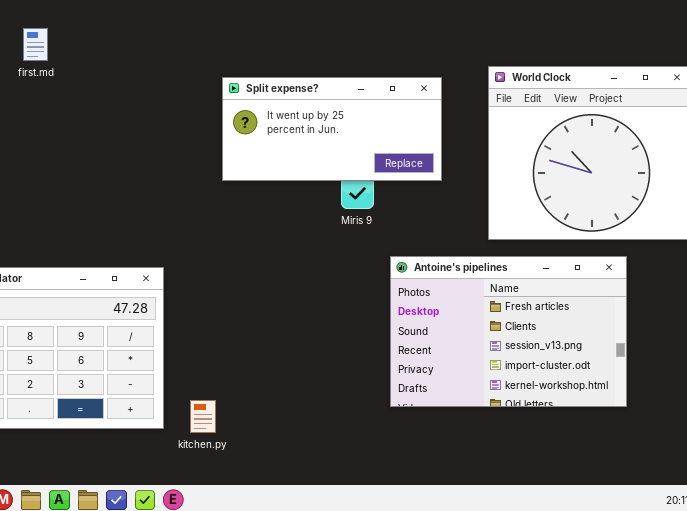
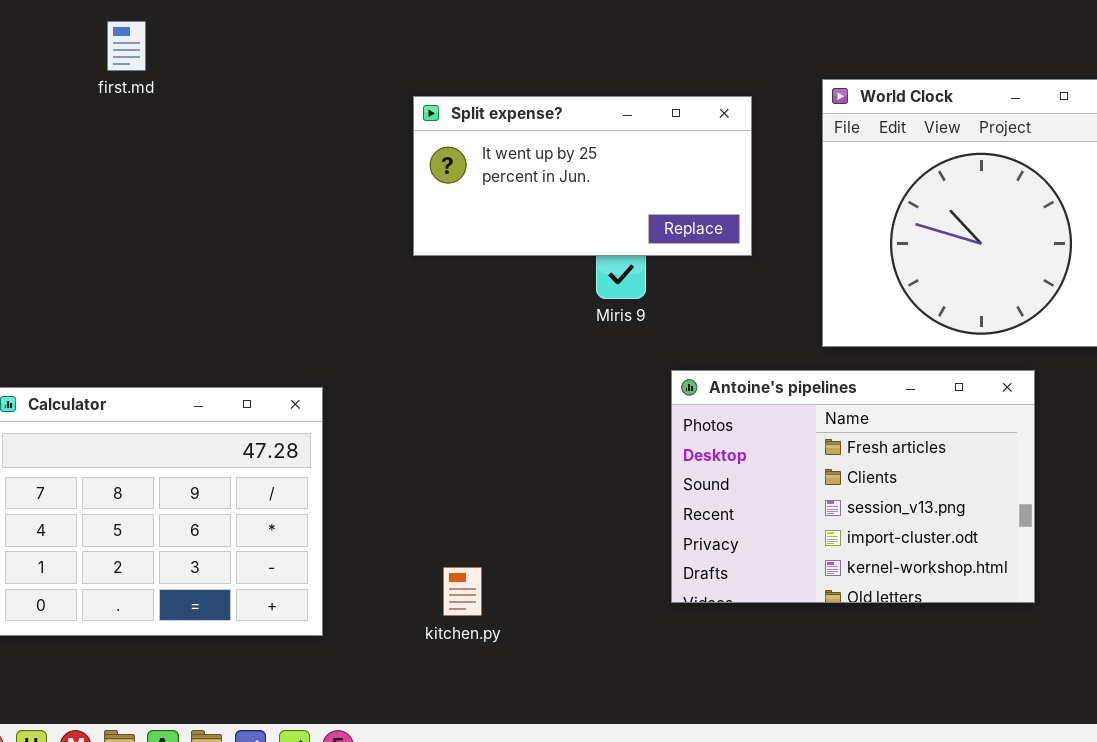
kitchen.py: [190,400,216,433] -> [443,567,482,616], moved

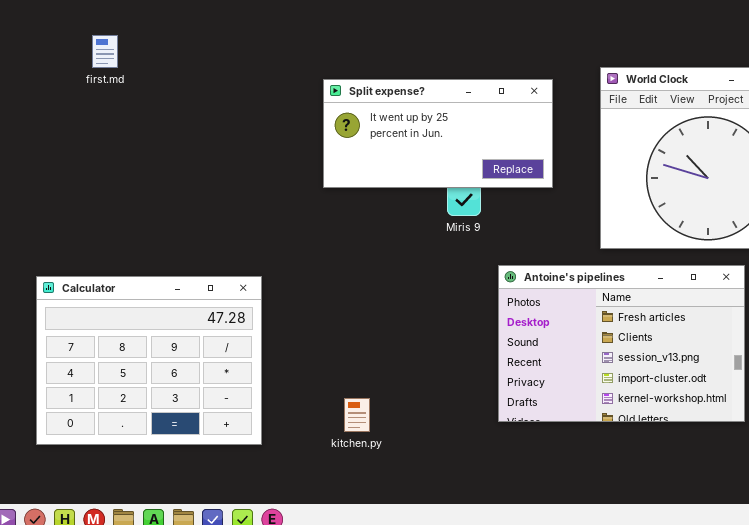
first.md: [107,21,146,71] -> [92,35,118,68], moved

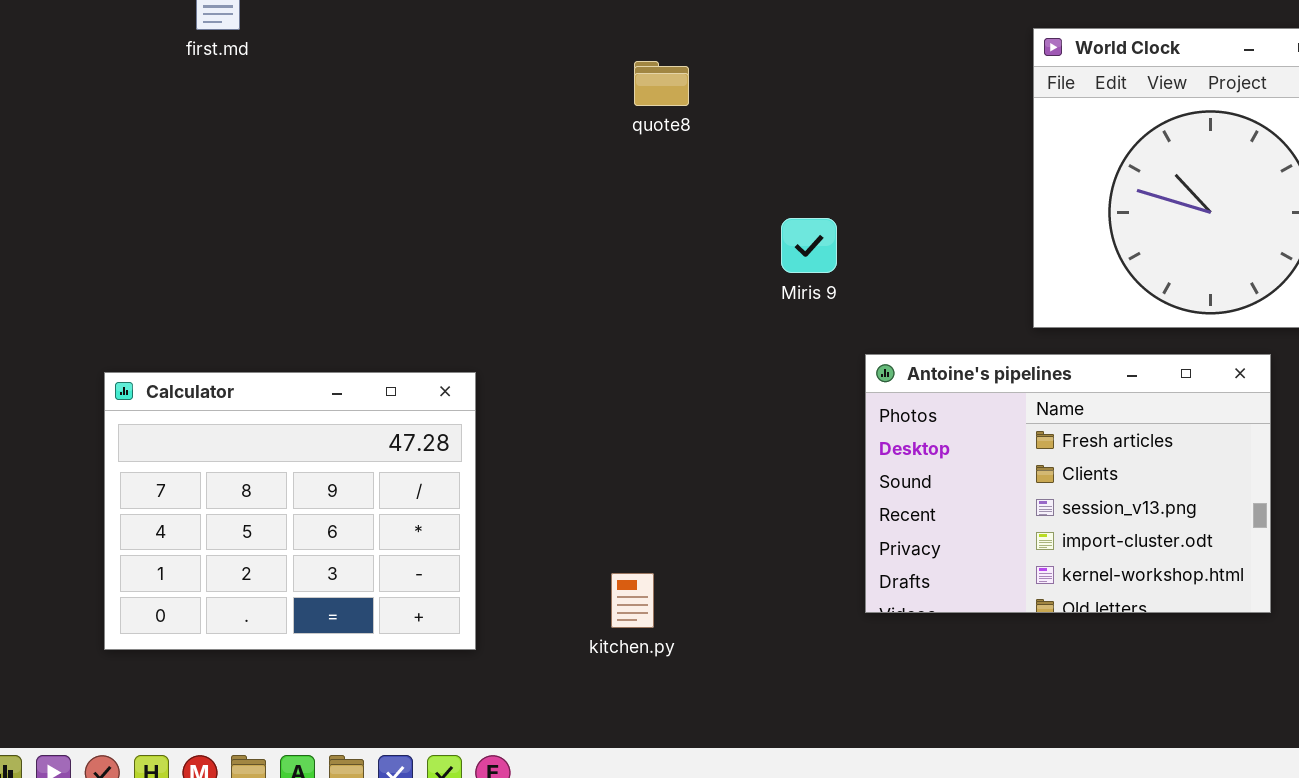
Split expense?: [323,79,553,188] -> none, closed

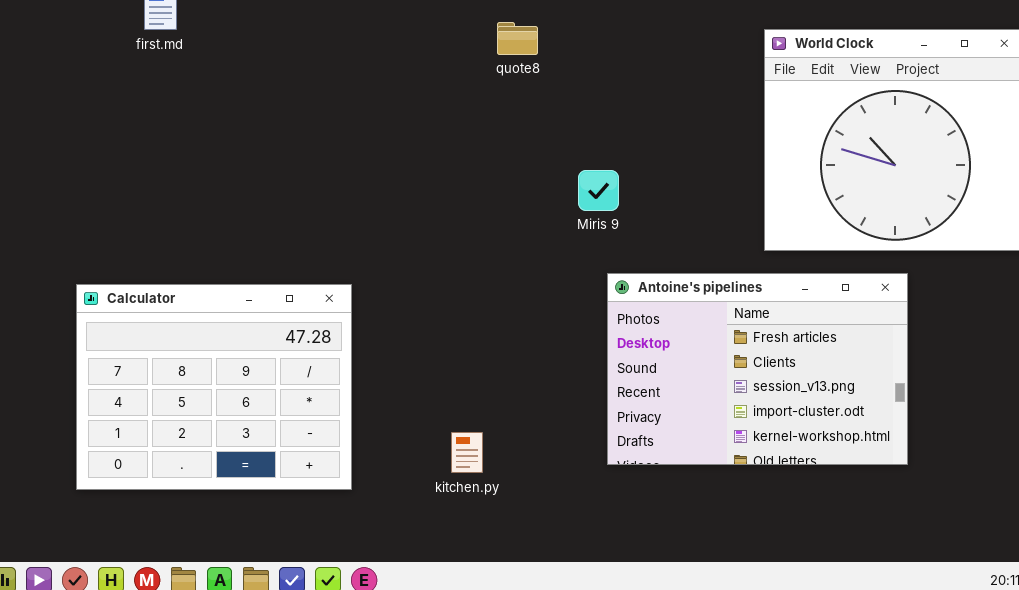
quote8: [634,61,689,106] -> [497,22,538,55], moved
Antoine's pipelines: [865,354,1271,613] -> [607,273,908,465], moved

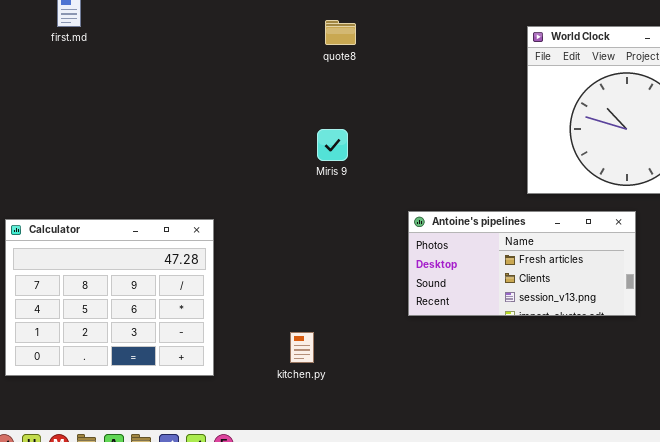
Miris 9: [578,170,619,211] -> [317,129,348,161], moved
Antoine's pipelines: [607,273,908,465] -> [408,211,636,316], resized

